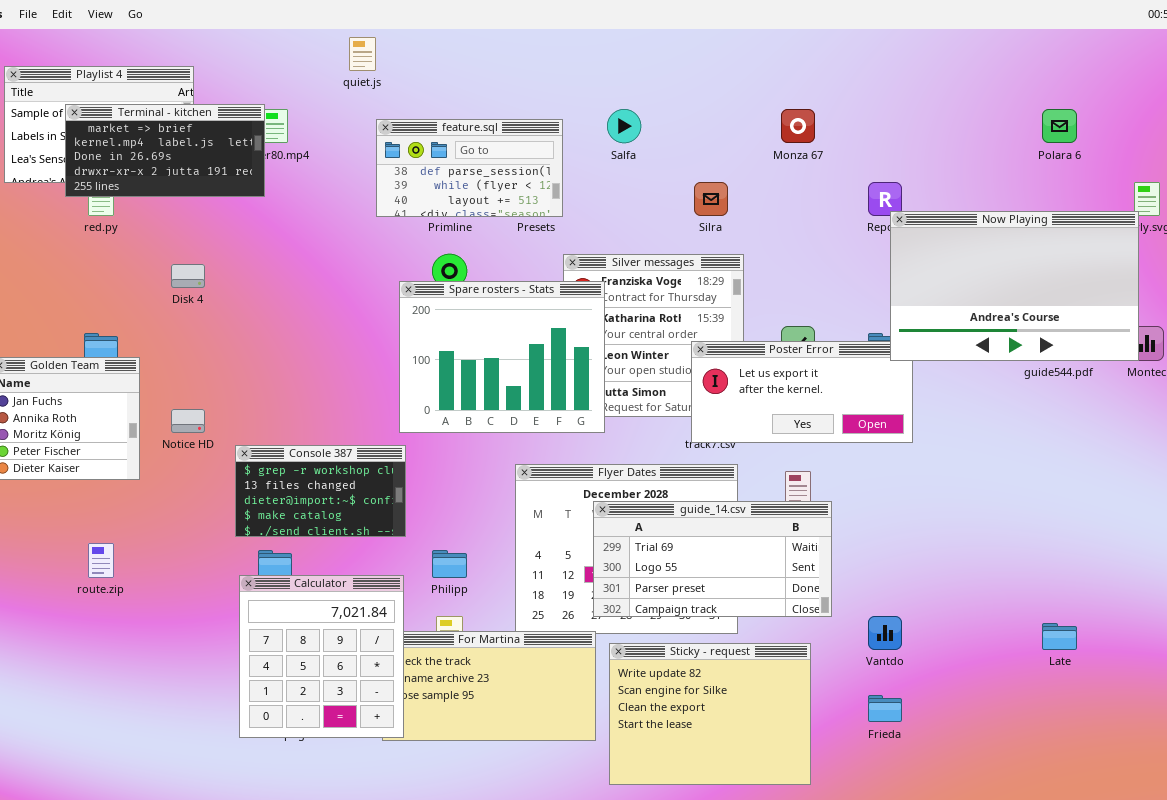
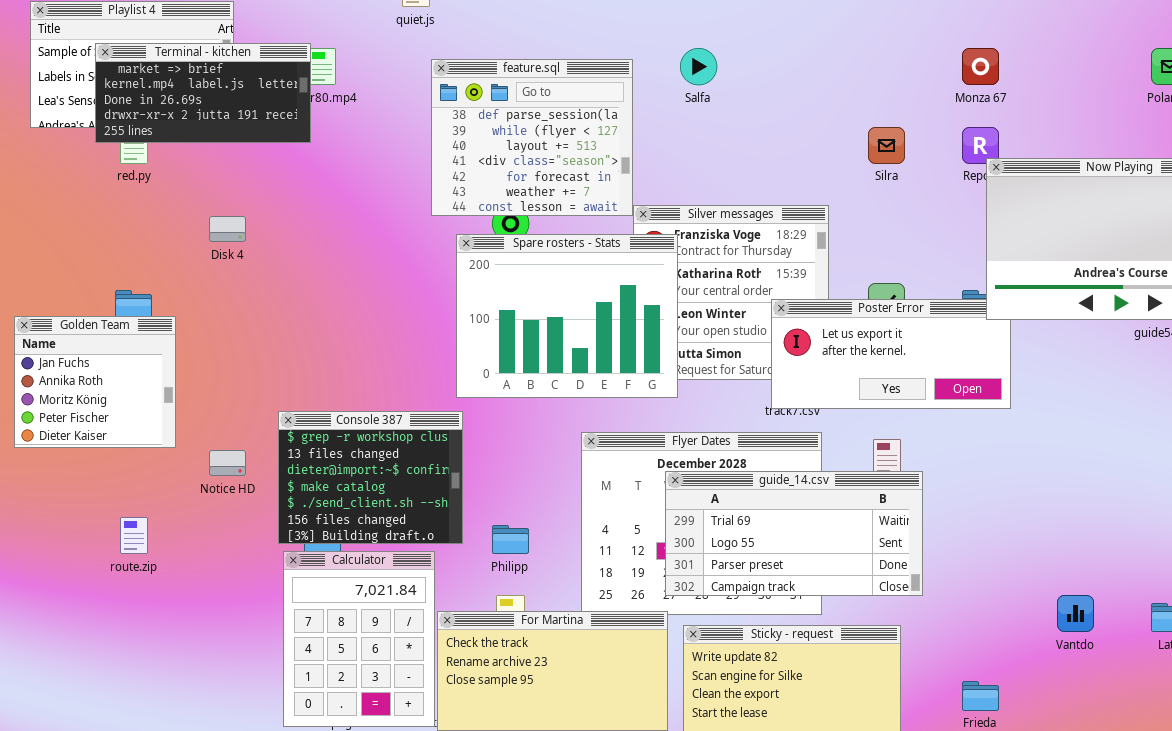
Monza 67: [781,109,815,143] -> [962,48,999,85], moved
feature.sql: [376,119,563,217] -> [431,59,633,216], resized
Silra: [694,182,728,216] -> [868,127,905,164], moved
Notice HD: [171,409,205,433] -> [209,450,246,476], moved
Console 387: [235,445,406,537] -> [278,411,463,544], resized
Calculator: [239,575,404,738] -> [283,551,435,727], resized
Vantdo: [868,616,902,650] -> [1057,595,1094,632], moved

